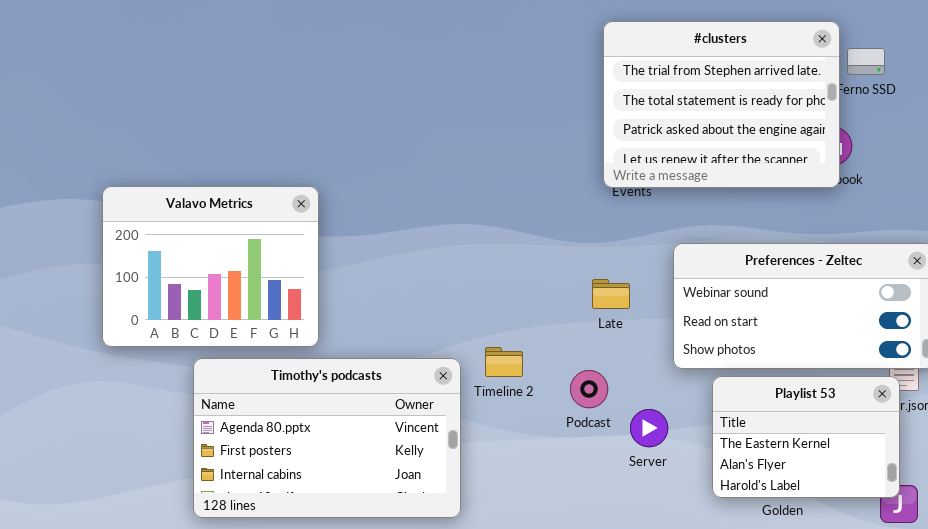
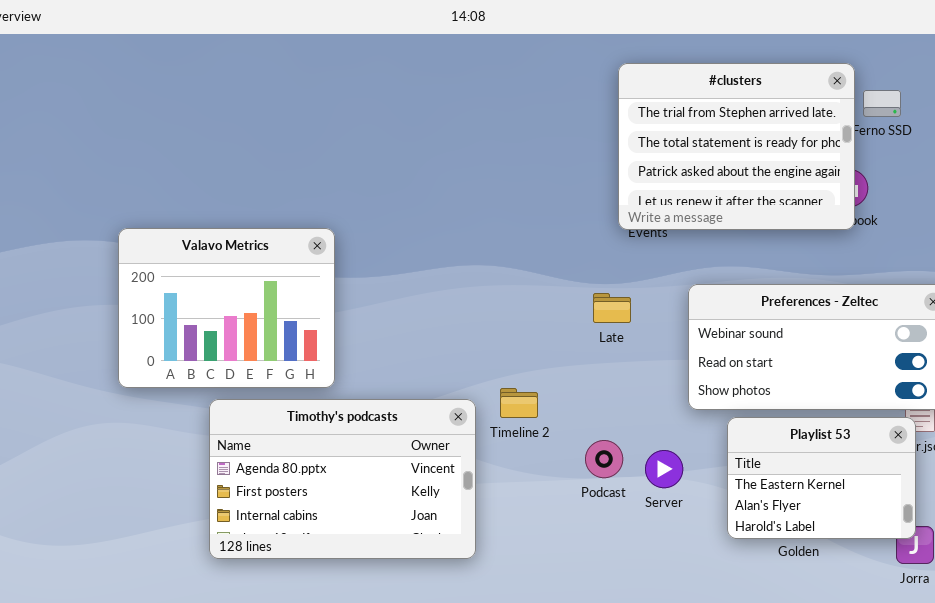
Late: [592,279,630,309] -> [593,293,631,323], moved
Podcast: [570,370,608,408] -> [585,440,623,478], moved

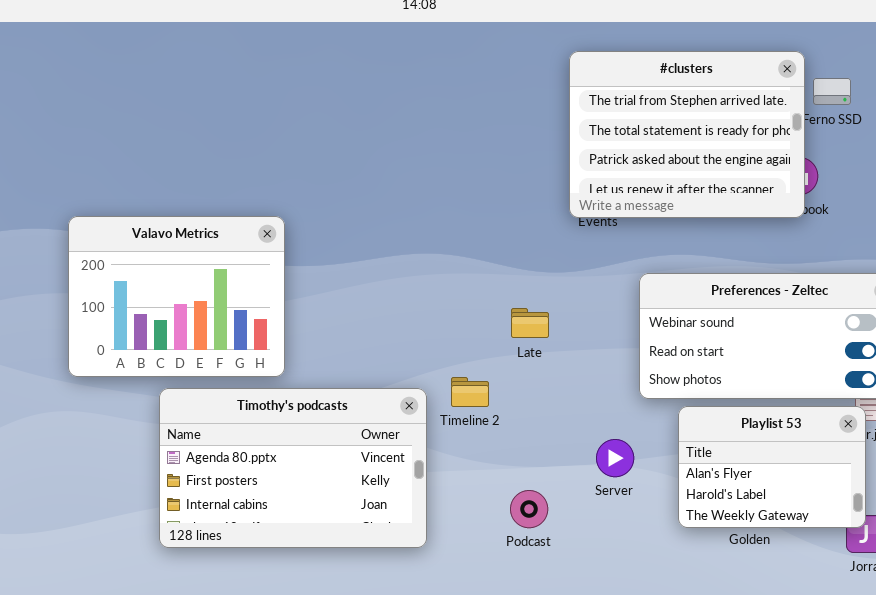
Late: [593,293,631,323] -> [511,308,549,338], moved
Playlist 53: [727,417,916,539] -> [678,406,866,528], scrolled down 1 row
Podcast: [585,440,623,478] -> [510,490,548,528], moved

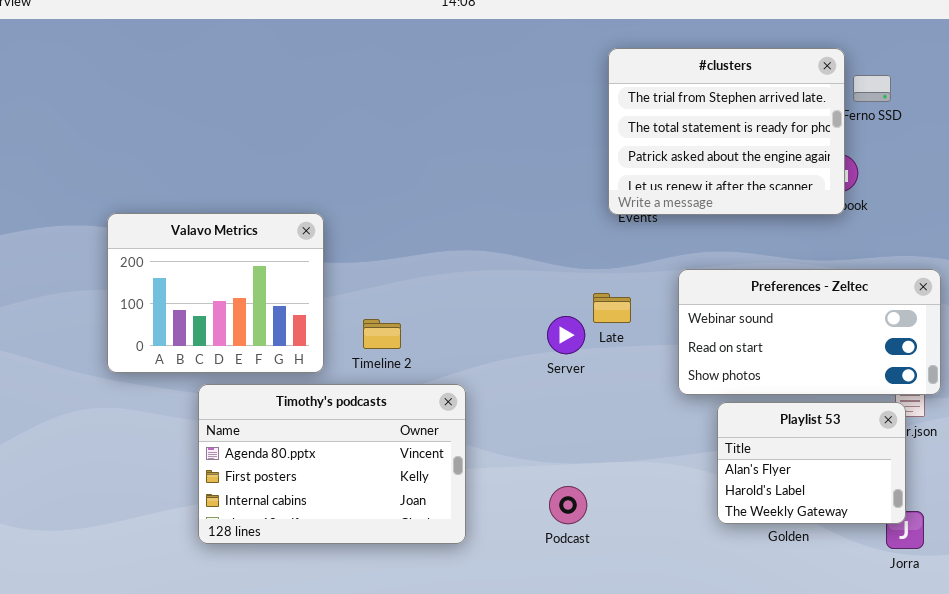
Late: [511,308,549,338] -> [593,293,631,323], moved
Timeline 2: [451,377,489,407] -> [363,319,401,349], moved
Server: [596,439,634,477] -> [547,316,585,354], moved

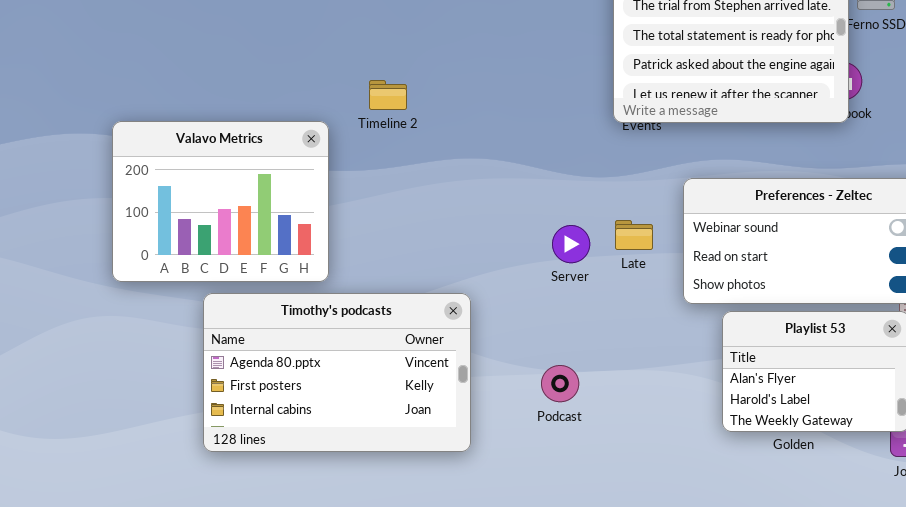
Late: [593,293,631,323] -> [615,220,653,250], moved
Timeline 2: [363,319,401,349] -> [369,80,407,110], moved
Podcast: [549,486,587,524] -> [541,365,579,402], moved

